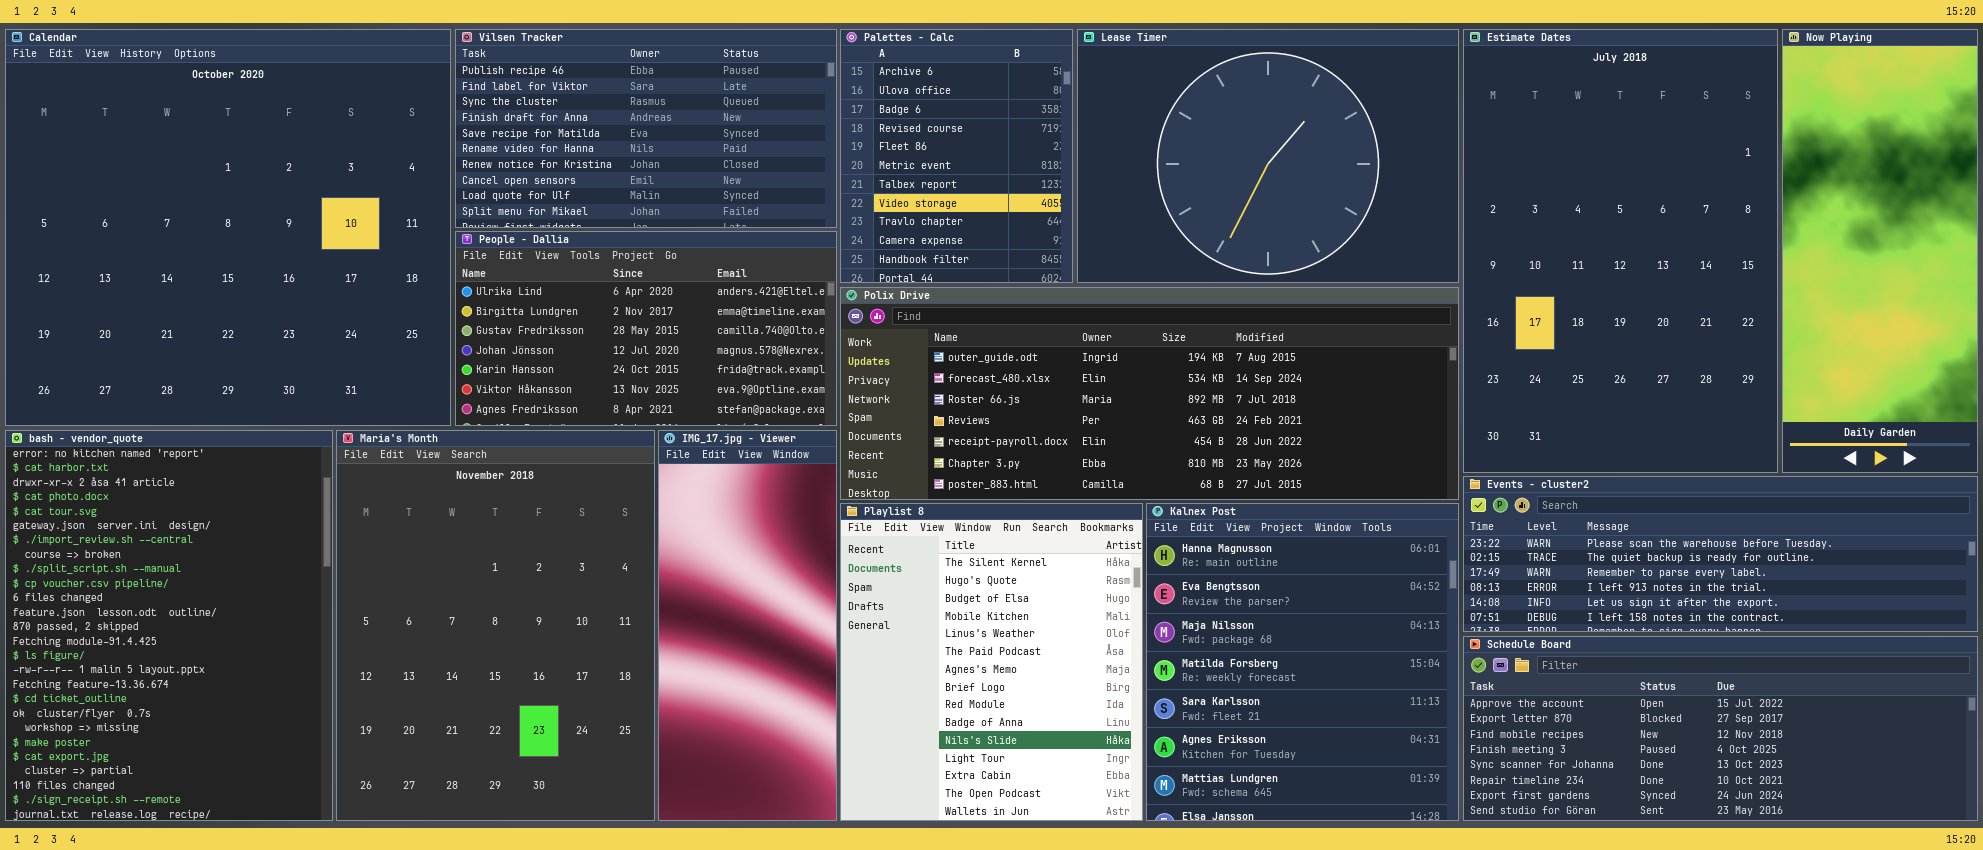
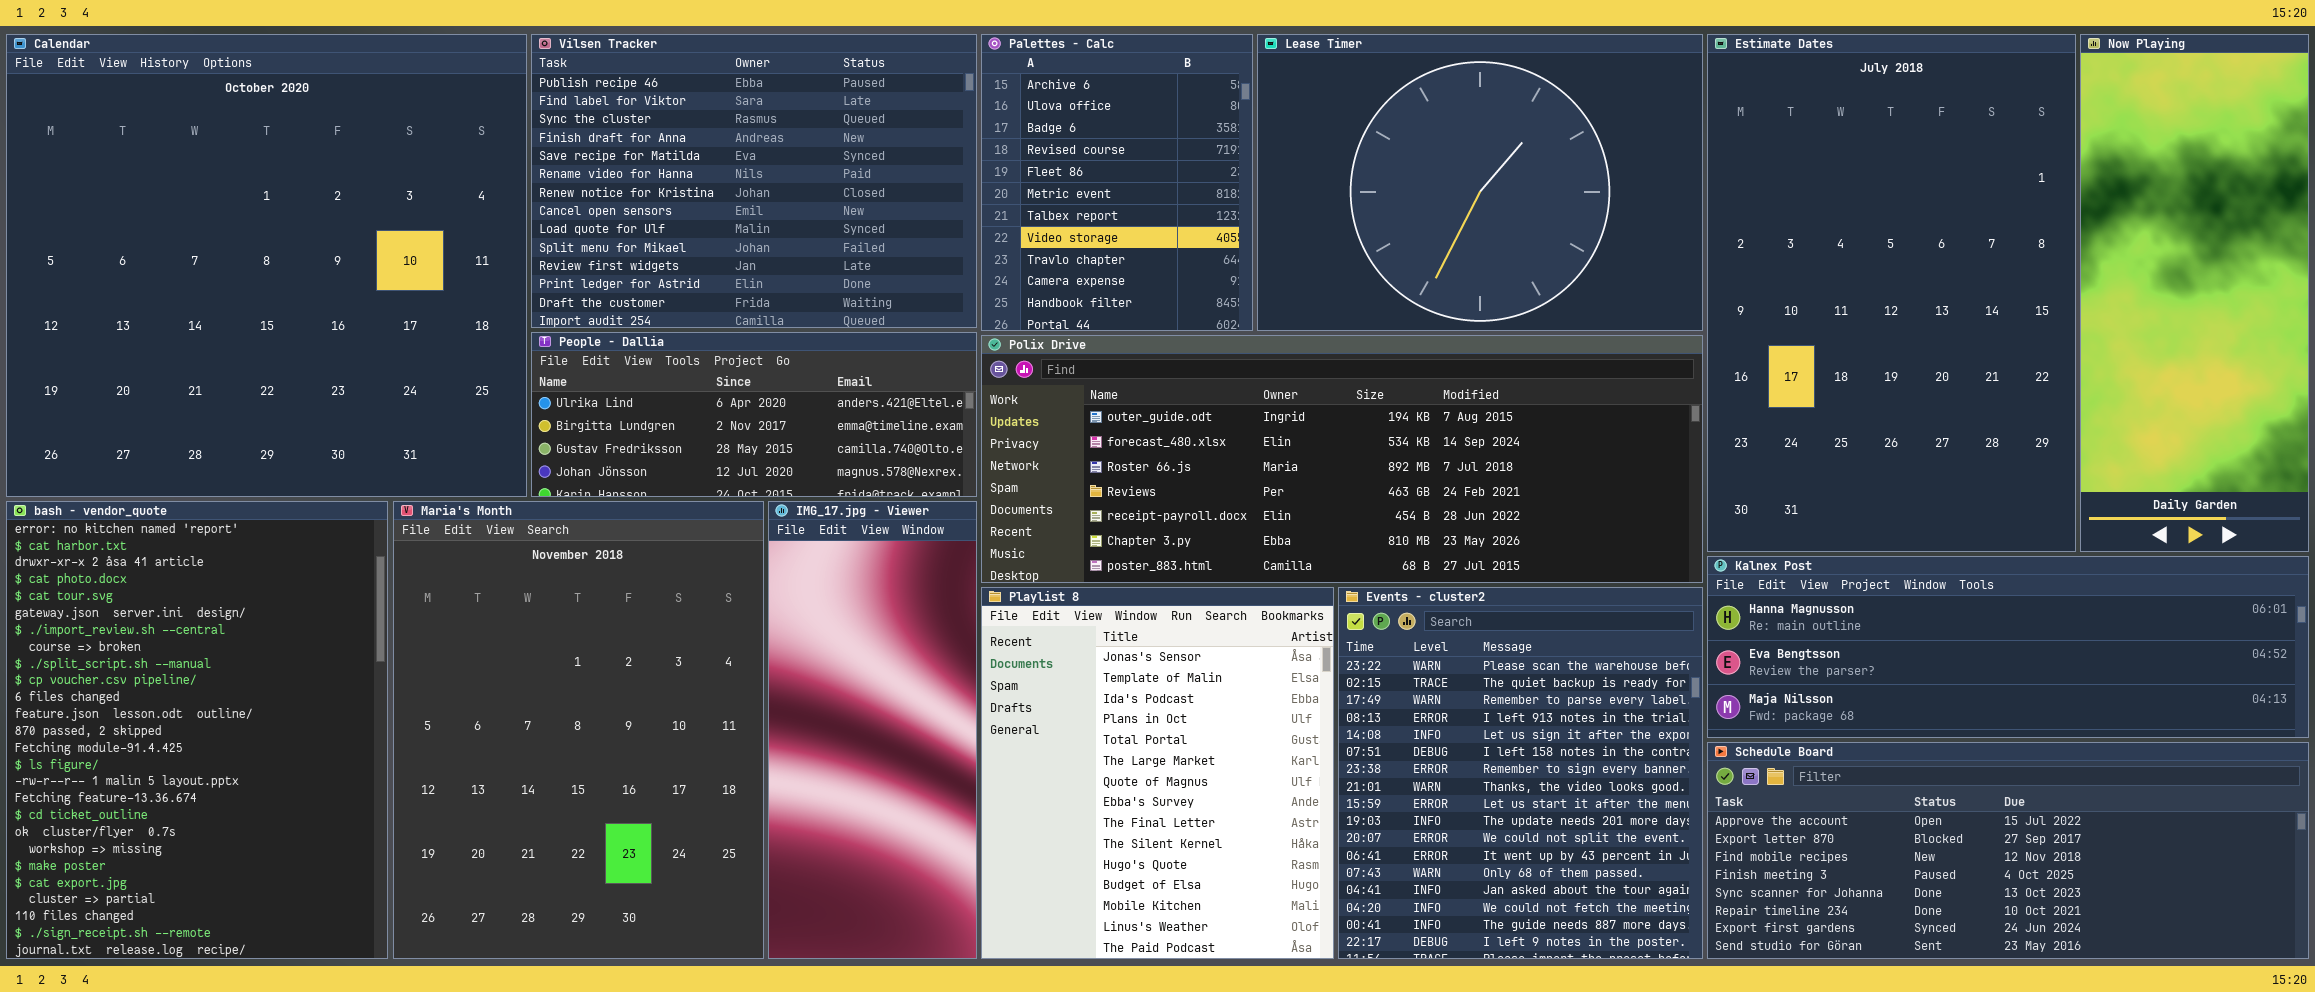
Vilsen Tracker: [455,29,837,228] -> [531,34,977,328], resized
People - Dallia: [455,231,837,426] -> [531,332,977,497], resized
Events - cluster2: [1463,476,1978,632] -> [1338,587,1703,959], moved, resized
Playlist 8: [840,503,1143,821] -> [981,587,1334,959], scrolled up 9 rows
Kalnex Post: [1146,503,1459,821] -> [1707,556,2309,738], moved, resized

